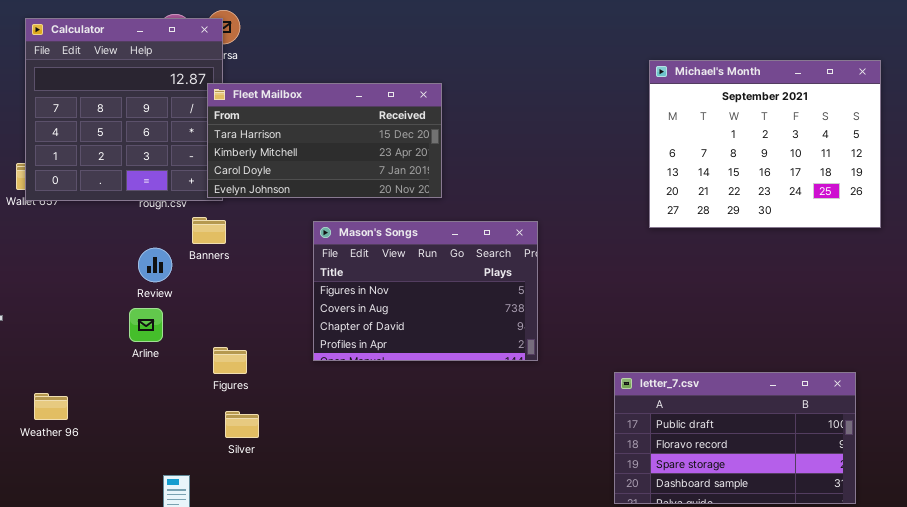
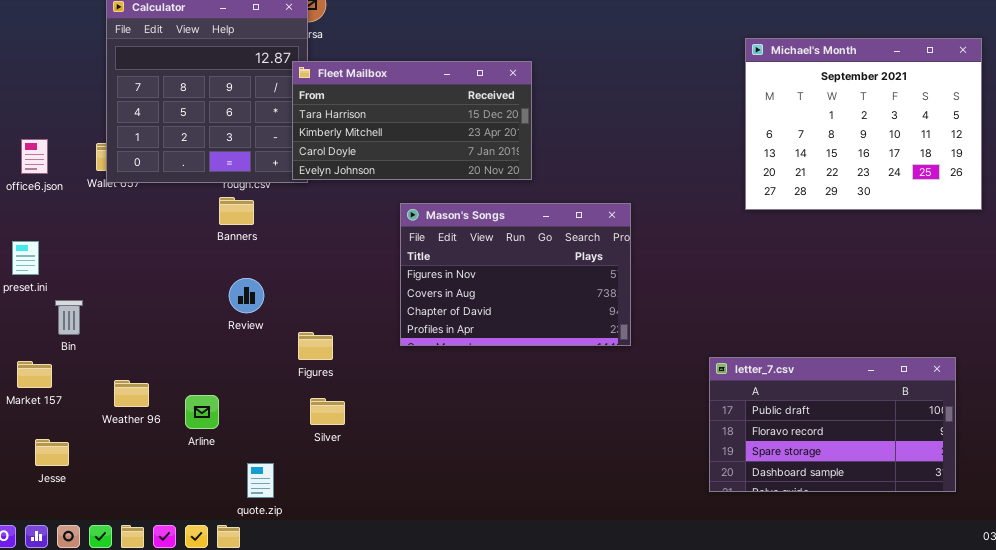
Banners: [192,217,226,244] -> [219,197,254,225], moved
Review: [138,248,172,282] -> [229,278,264,313], moved
Arline: [129,308,163,342] -> [185,395,219,429], moved

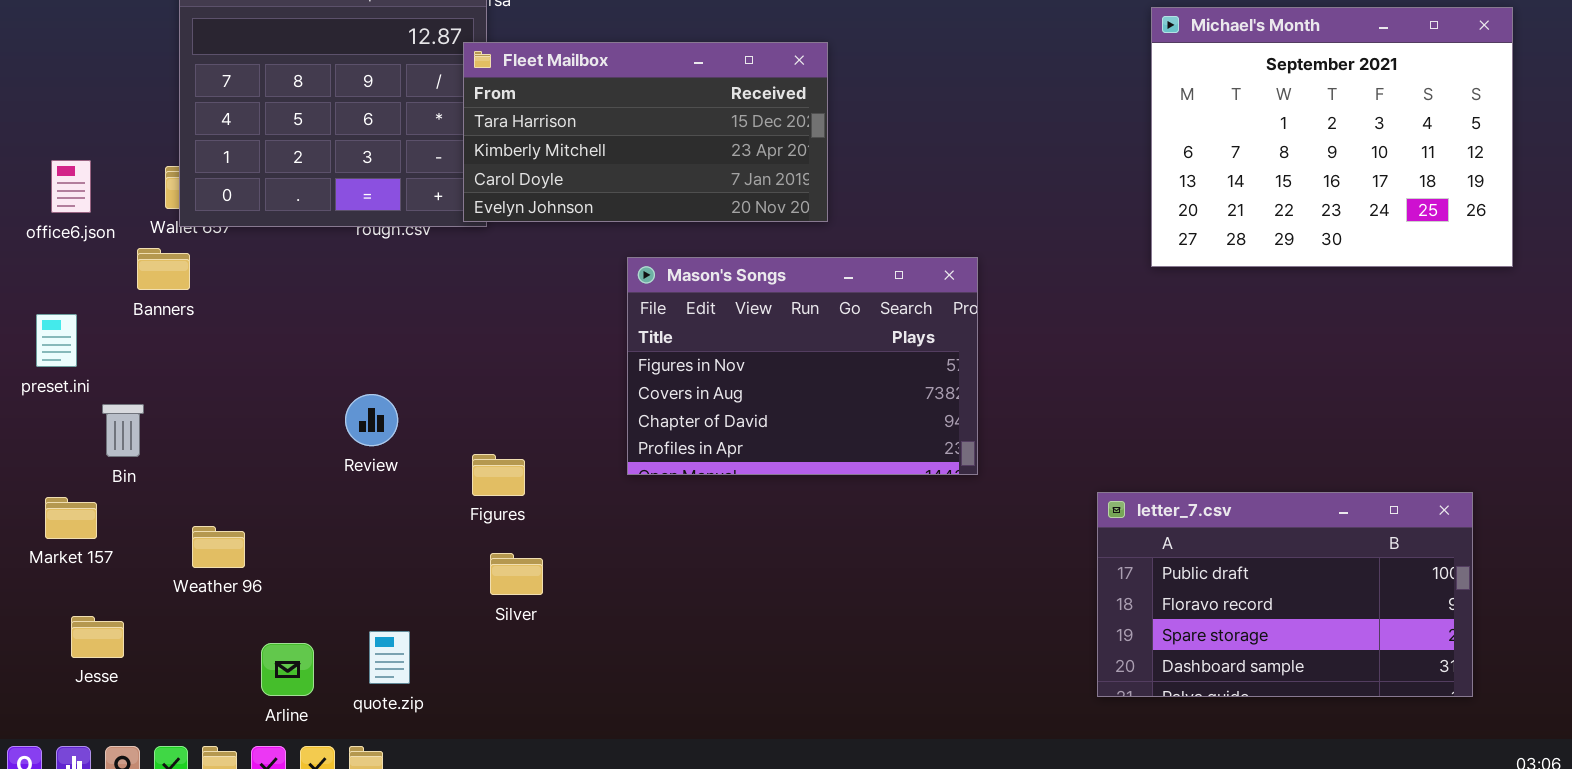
Banners: [219,197,254,225] -> [137,248,190,290], moved
Review: [229,278,264,313] -> [345,394,398,446], moved
Arline: [185,395,219,429] -> [261,643,314,696], moved
quote.zip: [247,463,274,498] -> [369,631,410,684], moved

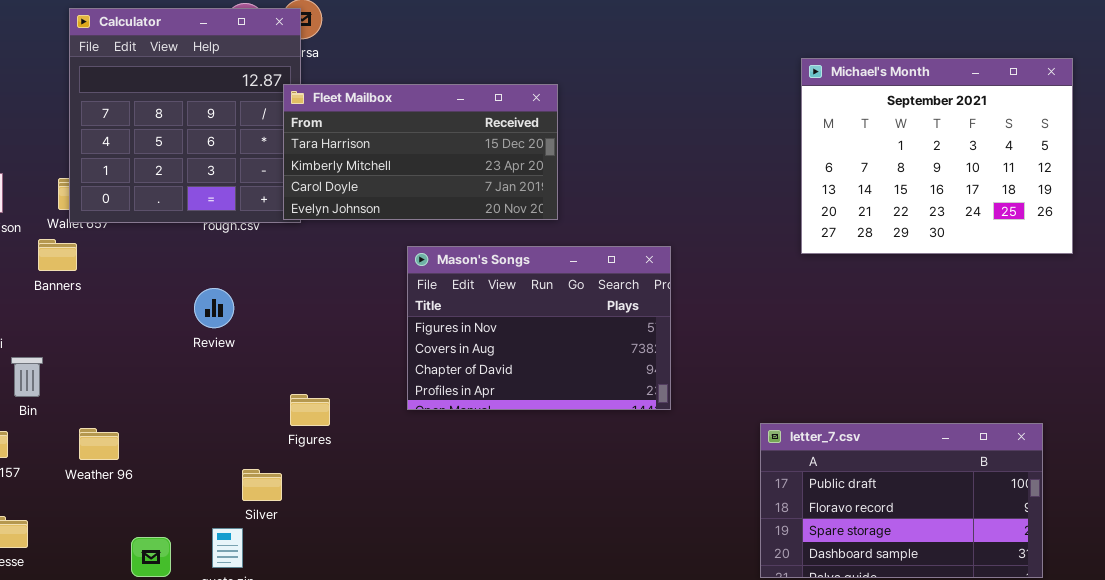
Review: [345,394,398,446] -> [194,288,234,328], moved
Weather 96: [192,526,245,568] -> [79,428,119,460], moved
Silver: [490,553,543,595] -> [242,469,282,501], moved

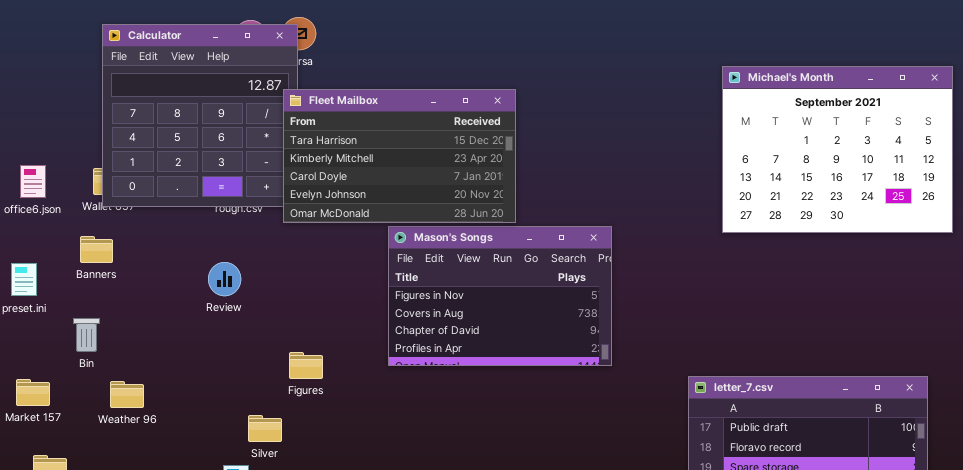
Fleet Mailbox: [283,84,558,220] -> [283,89,516,223], resized
Banners: [38,239,77,271] -> [80,236,113,263], moved
Bin: [11,357,43,397] -> [73,318,100,352], moved

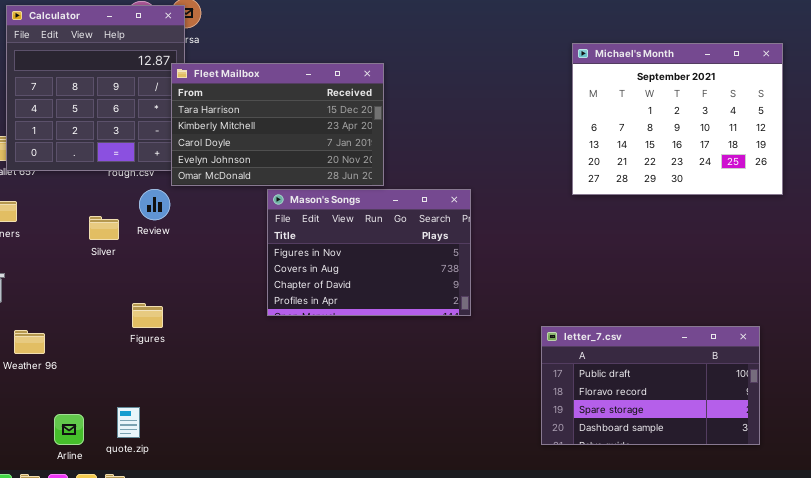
Review: [208,262,241,296] -> [139,189,170,220], moved
Figures: [289,352,323,379] -> [132,303,163,328], moved
Silver: [248,415,282,442] -> [89,216,119,240], moved

